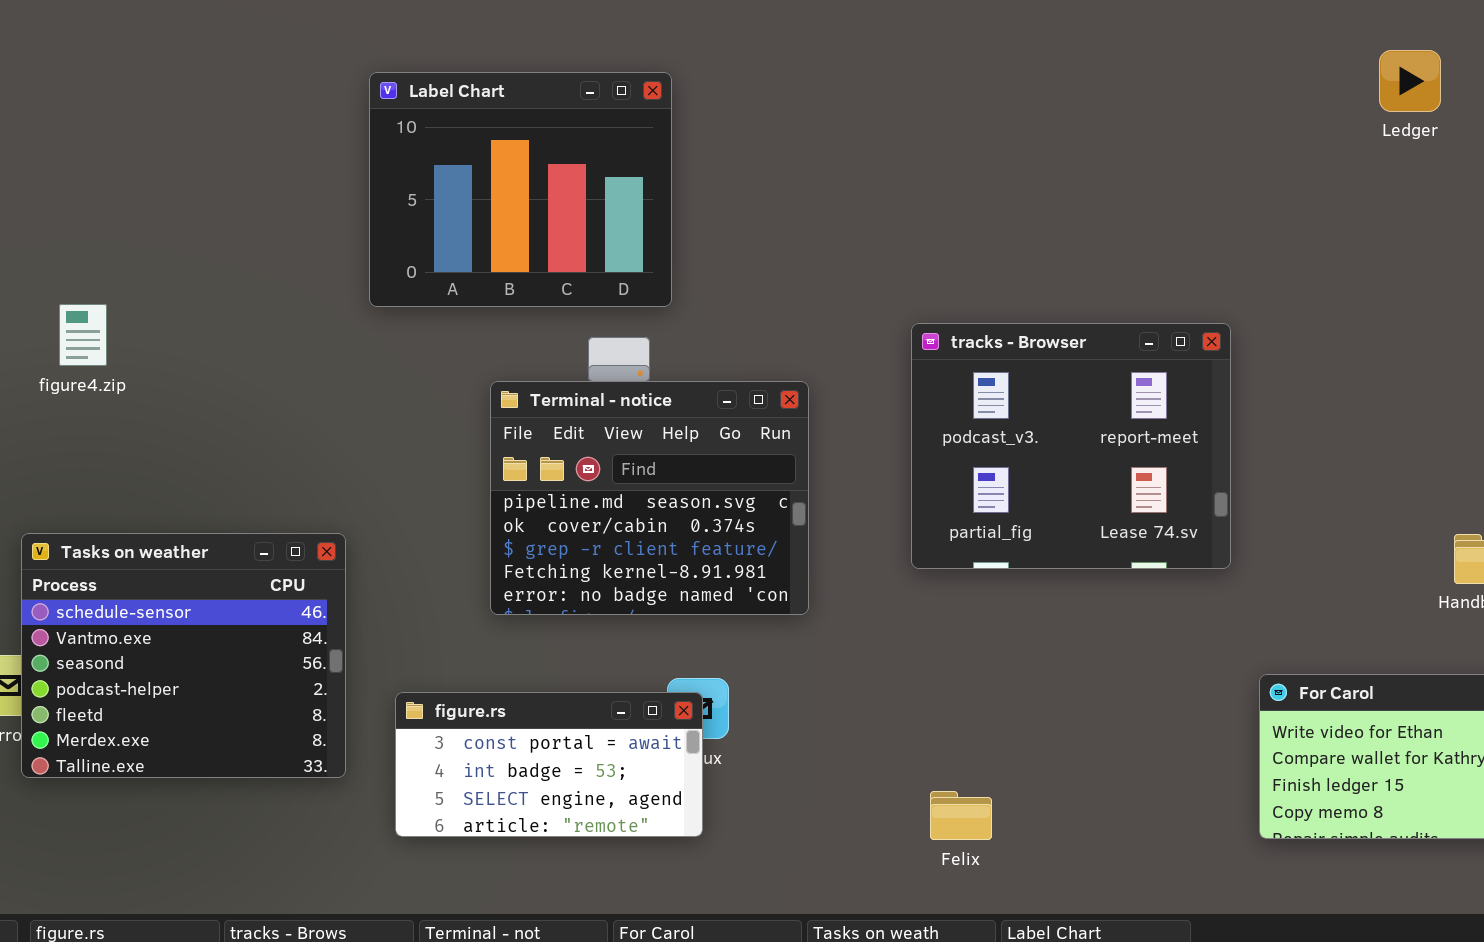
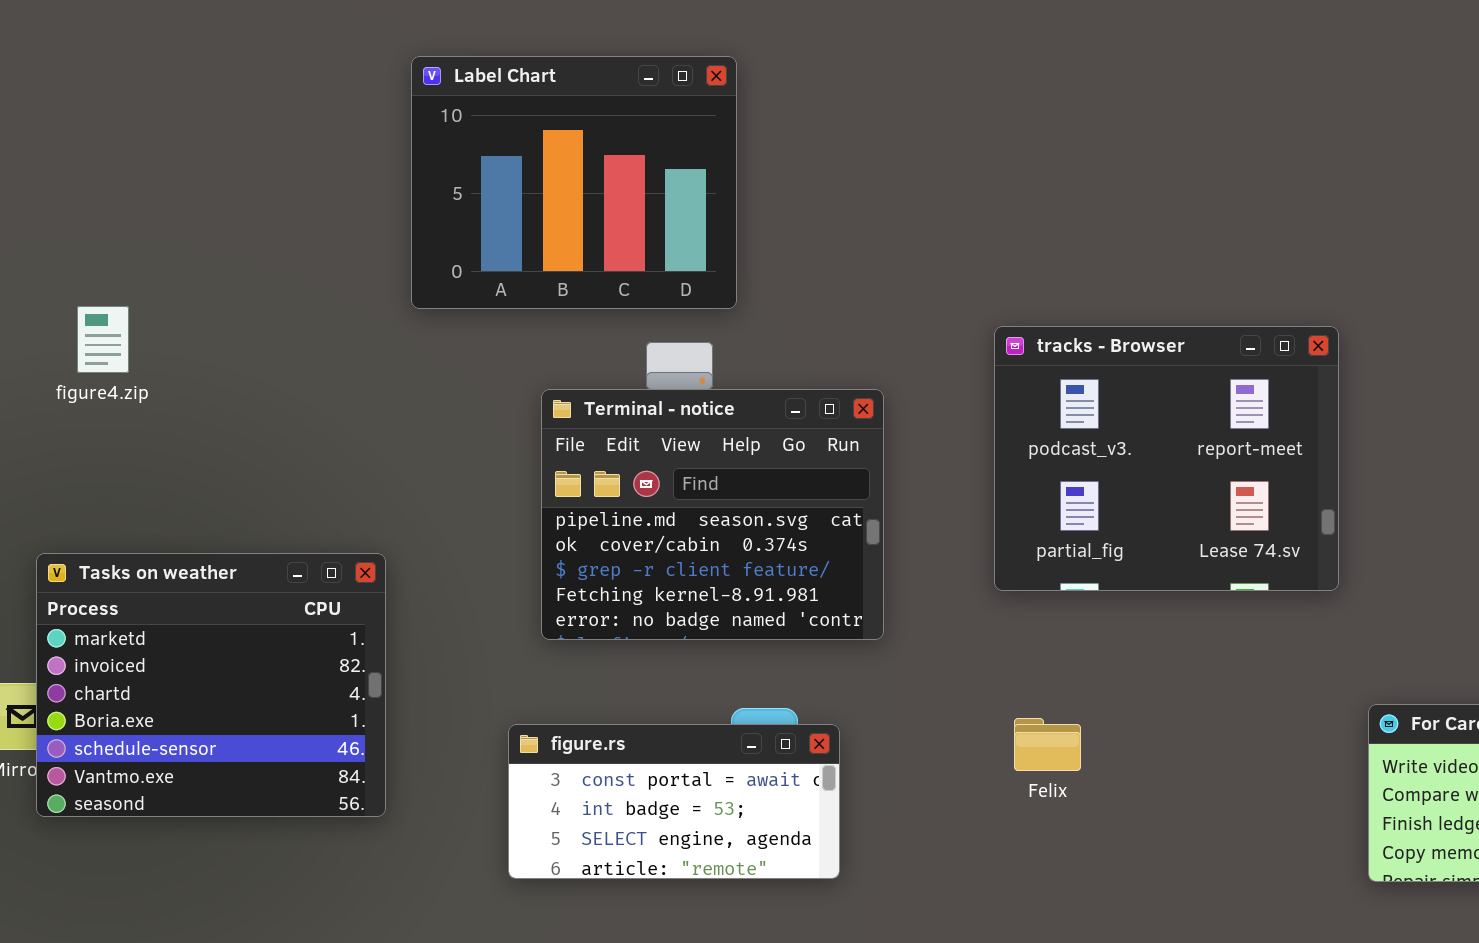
Tasks on weather: [21,533,346,778] -> [36,553,386,817], scrolled up 4 rows
figure.rs: [395,692,703,837] -> [508,724,840,879], moved
Felix: [930,791,992,840] -> [1014,718,1081,771], moved

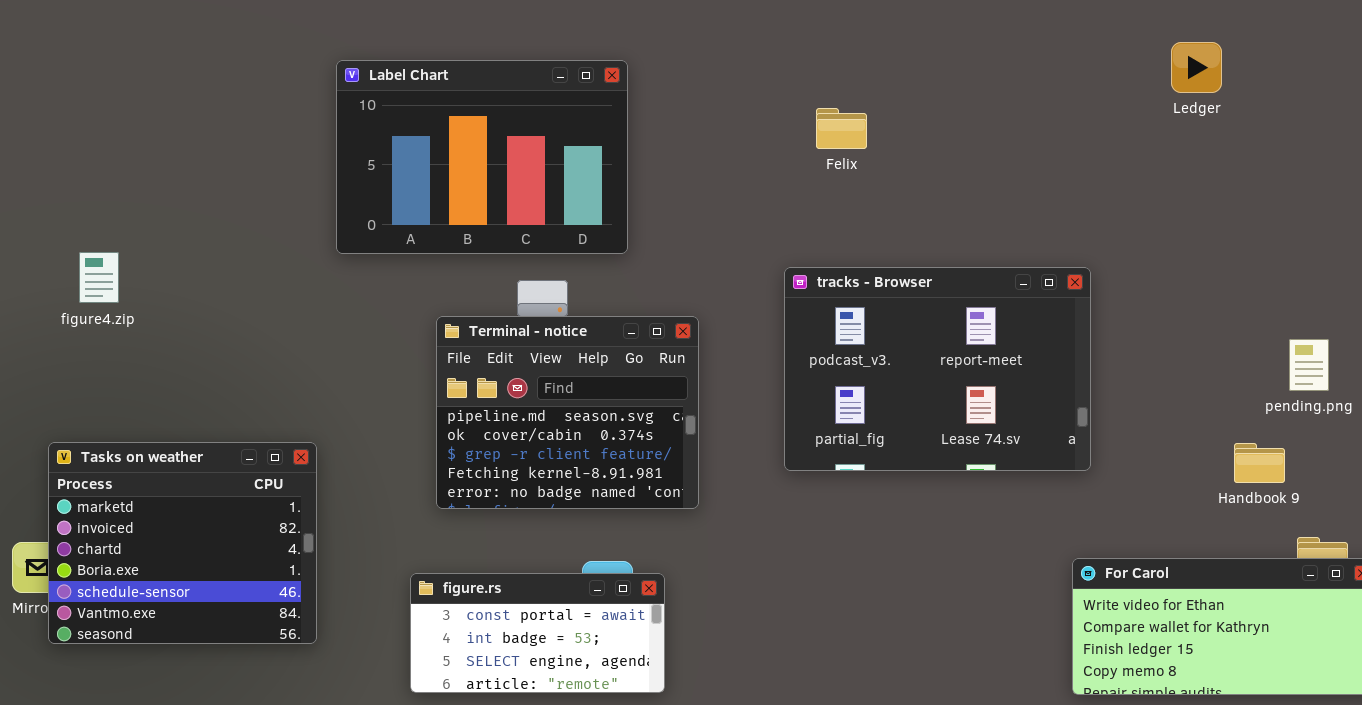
Label Chart: [411,56,737,309] -> [336,60,628,254], resized
tracks - Browser: [994,326,1339,591] -> [784,267,1091,471], resized
Felix: [1014,718,1081,771] -> [816,108,867,149], moved

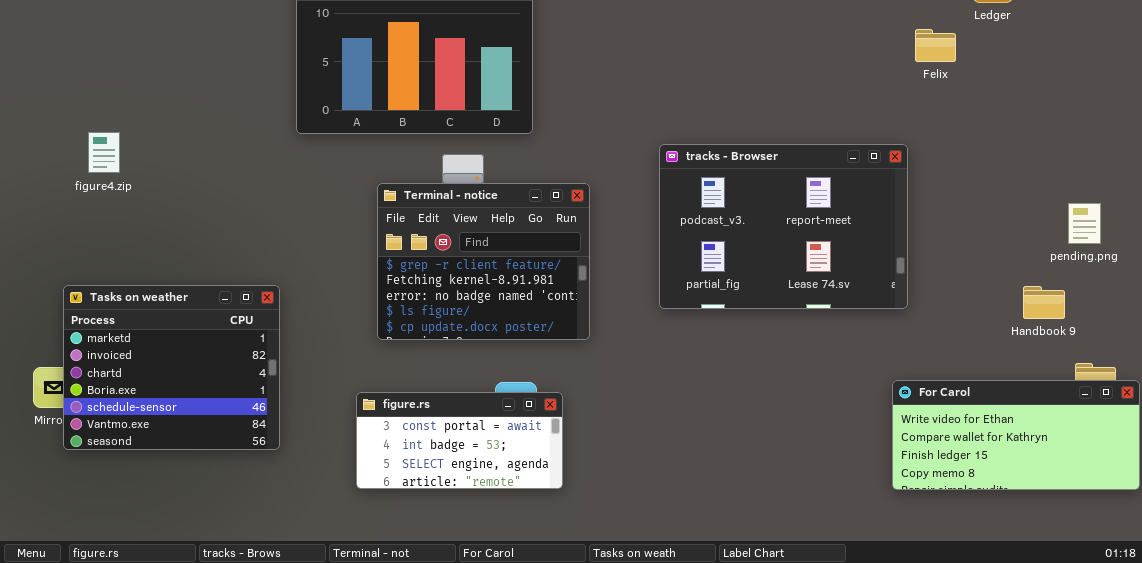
Felix: [816,108,867,149] -> [915,29,956,62], moved
Terminal - notice: [436,316,699,509] -> [377,183,590,340], scrolled down 2 rows

